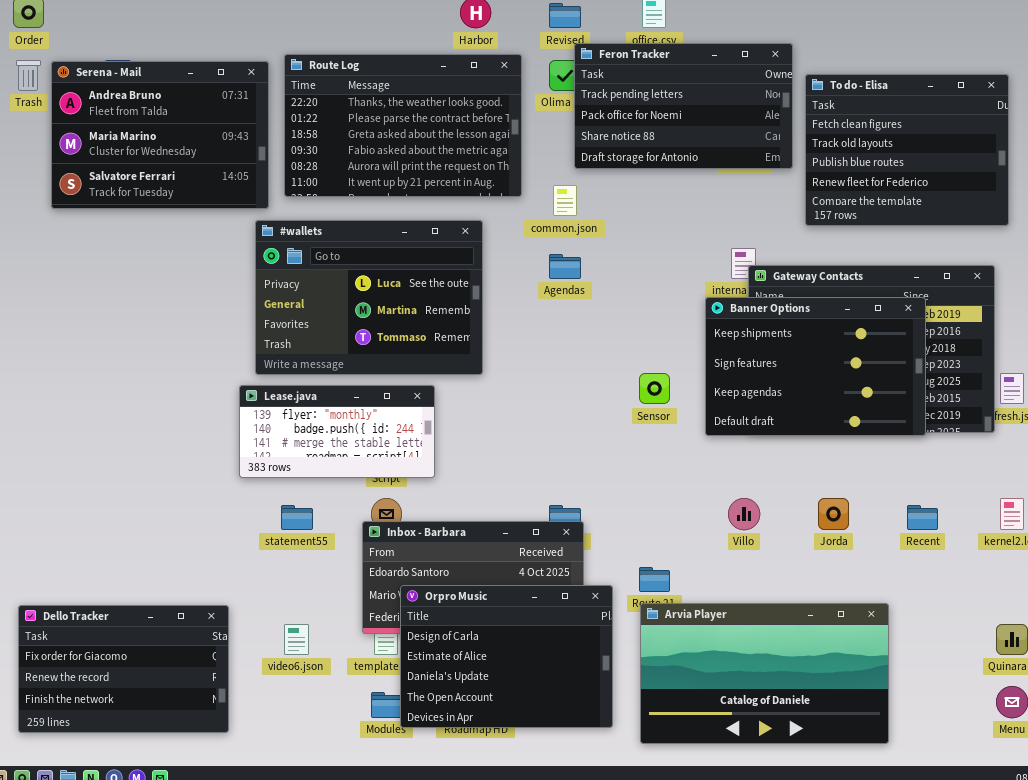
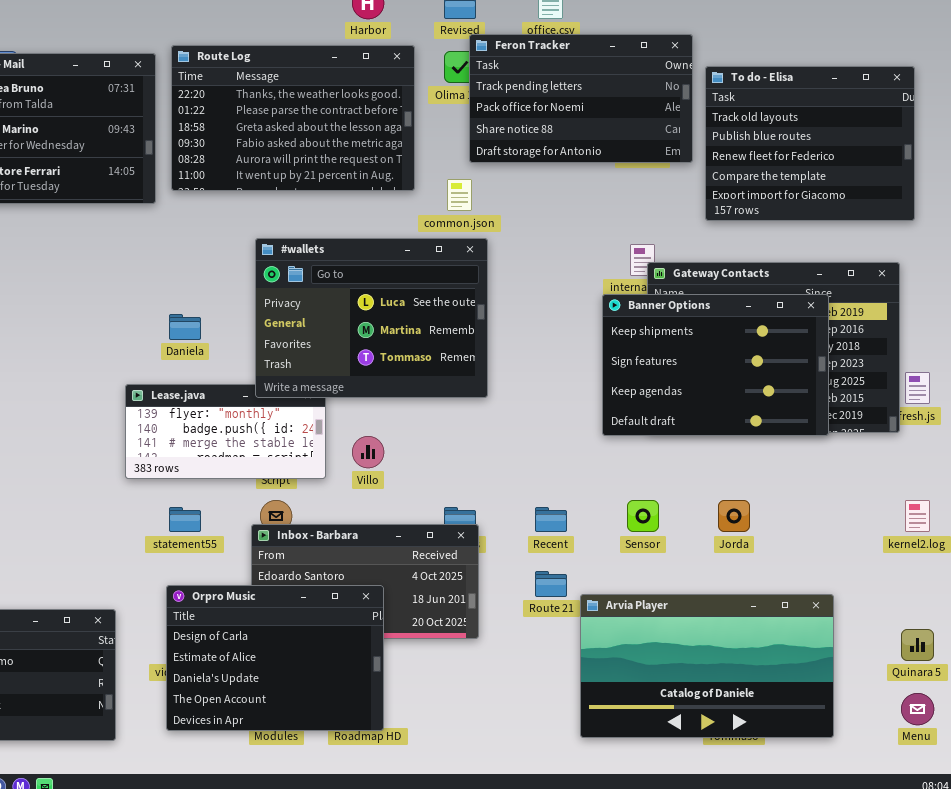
To do - Elisa: [805,74,1009,226] -> [705,66,915,221], scrolled down 1 row
#wallets: [255,220,483,375] -> [255,238,488,398], moved
Sensor: [639,373,670,404] -> [627,500,659,532], moved
Villo: [728,498,760,530] -> [352,436,384,468], moved
Recent: [907,505,938,530] -> [535,507,567,532], moved
Orpro Music: [400,585,613,728] -> [166,585,384,731], moved
Arvia Player: [640,603,889,744] -> [580,594,834,738], moved

